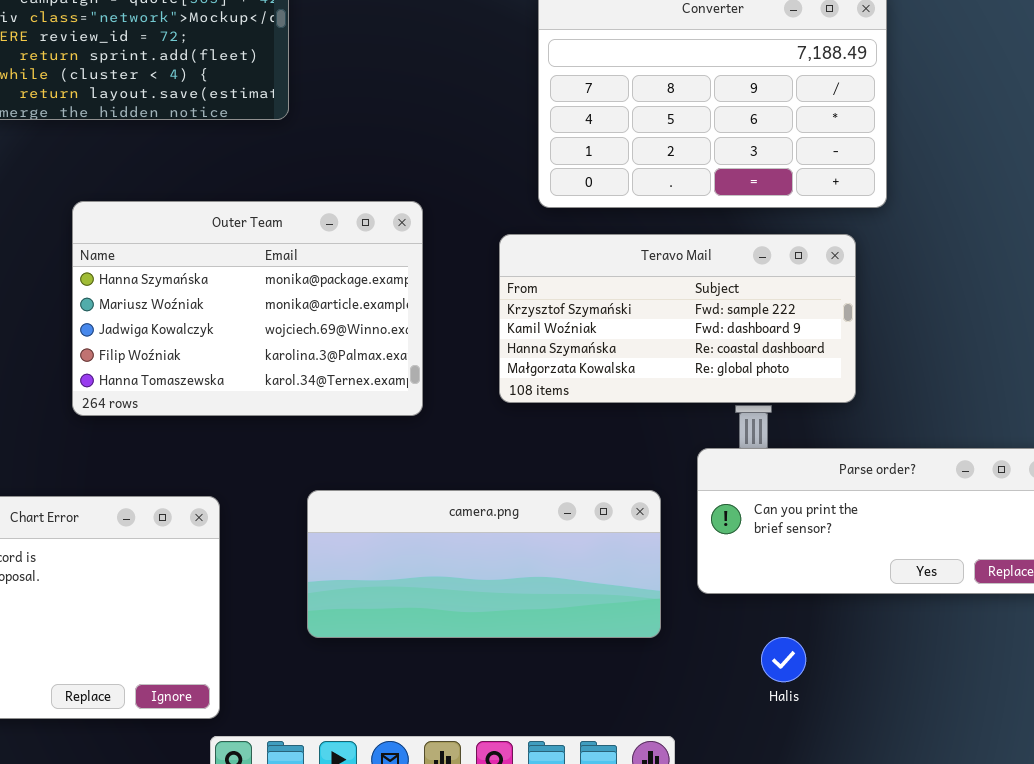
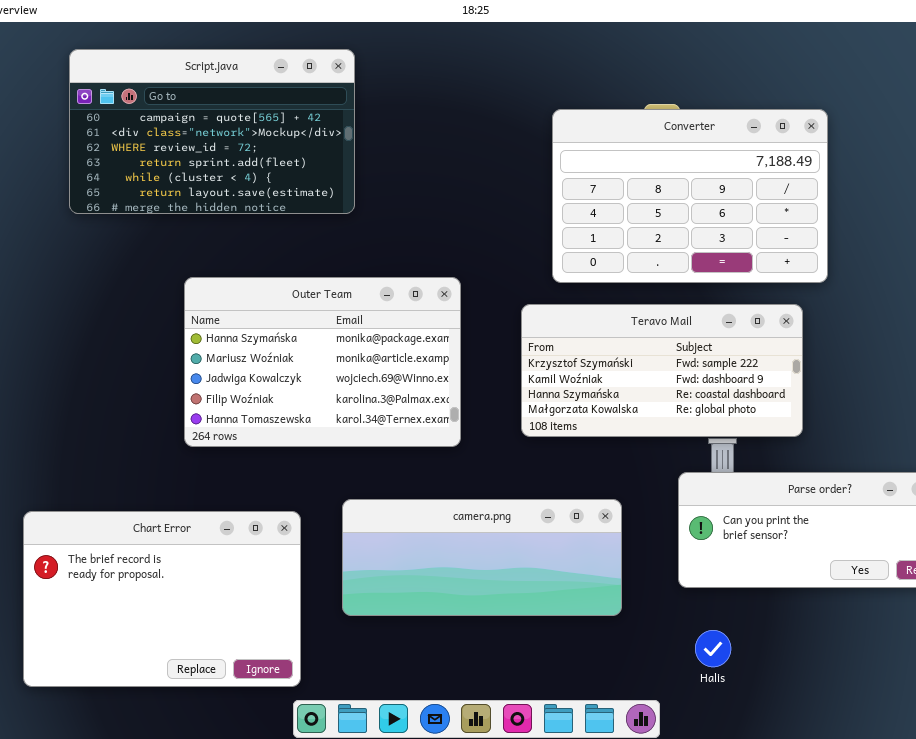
camera.png: [307,490,661,638] -> [342,499,622,616], moved
Halis: [761,637,806,682] -> [695,630,731,667], moved

